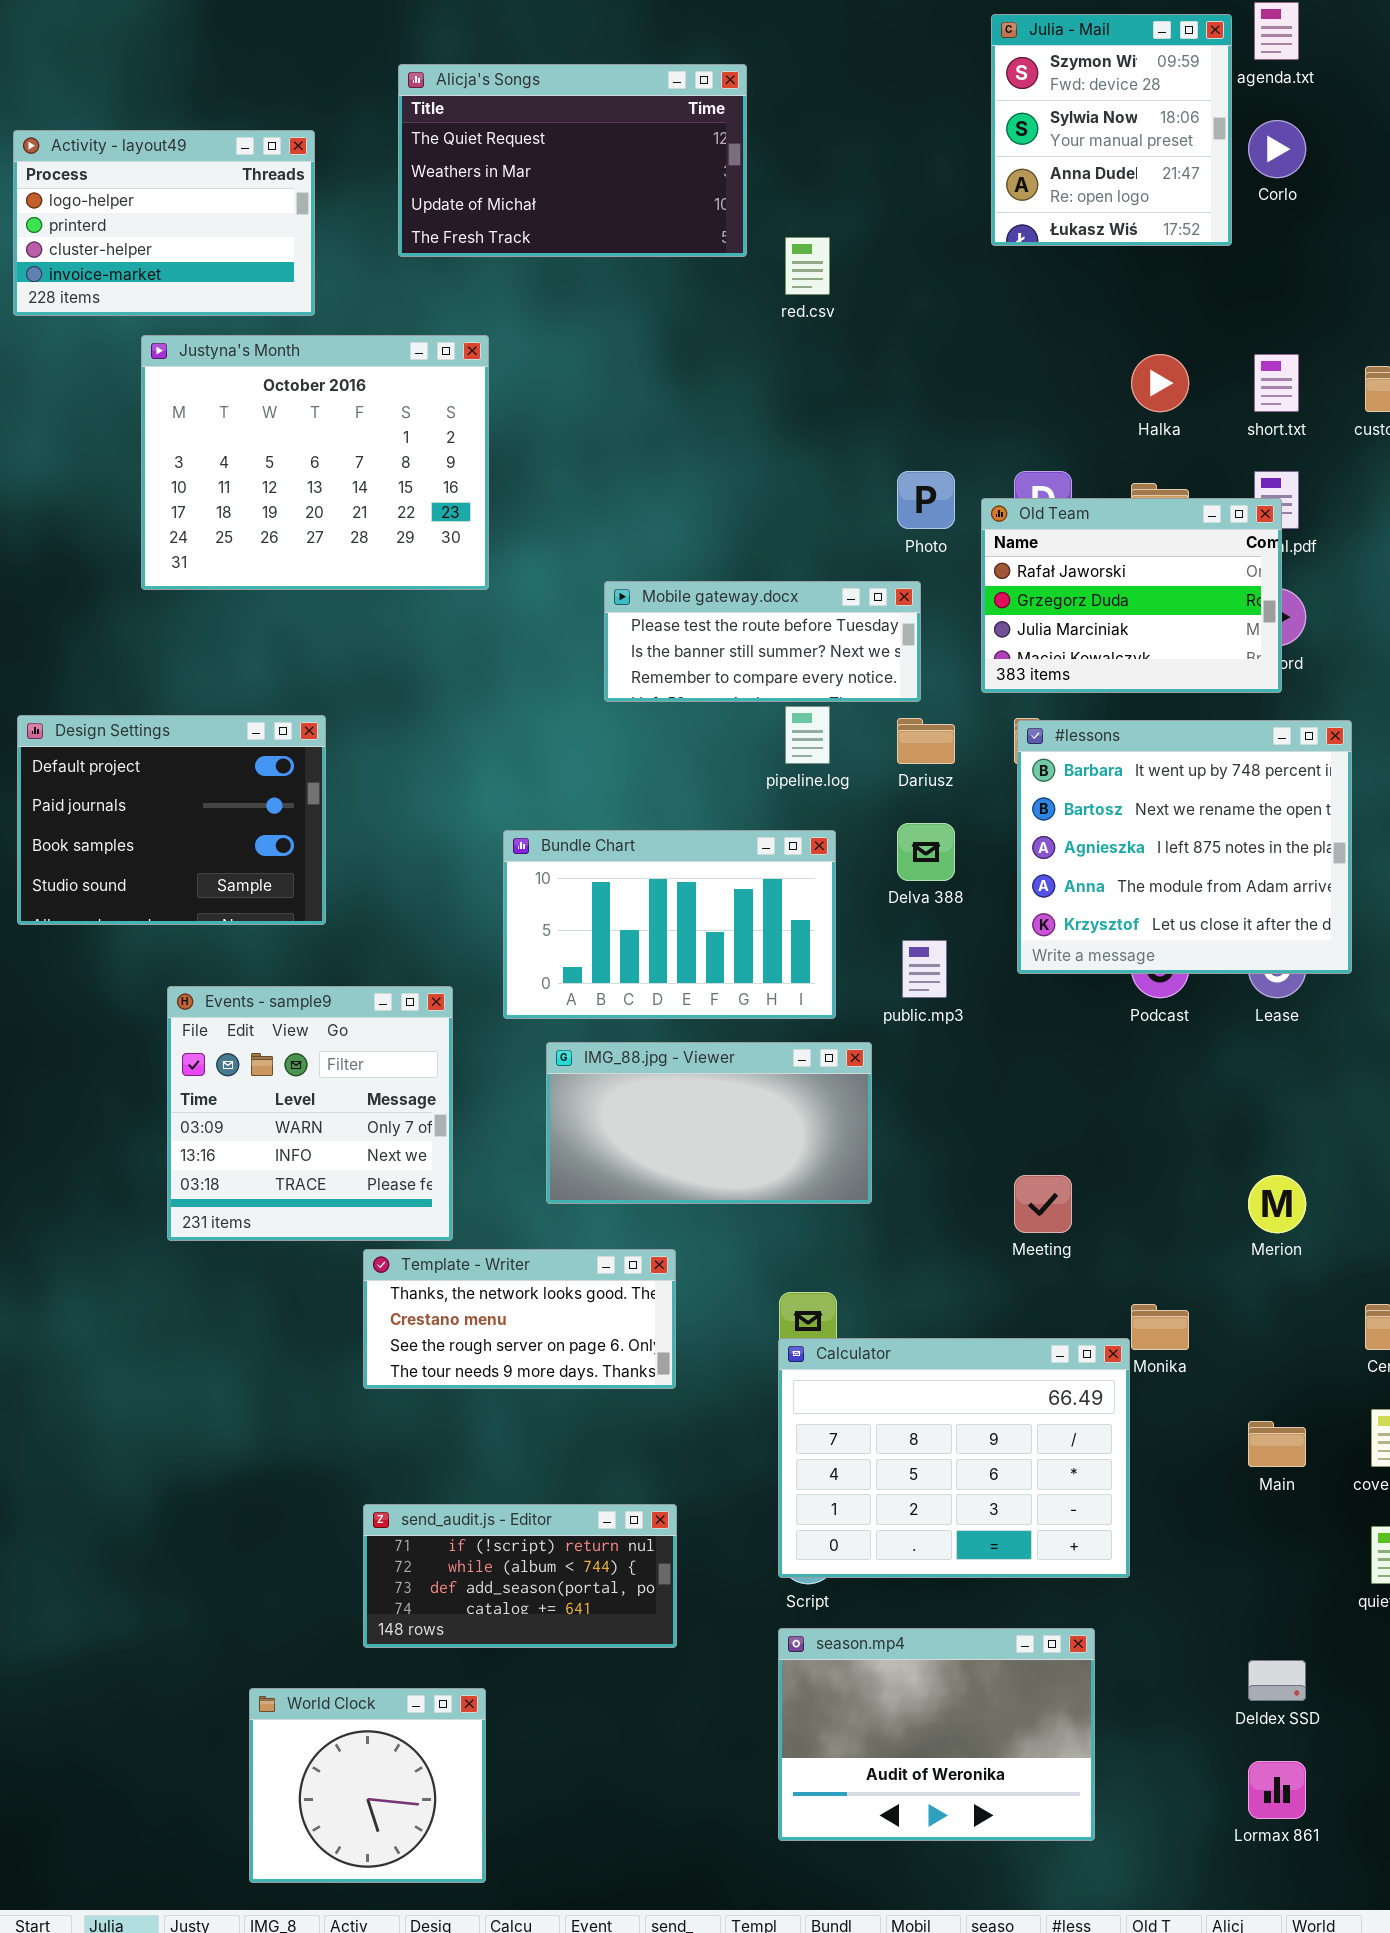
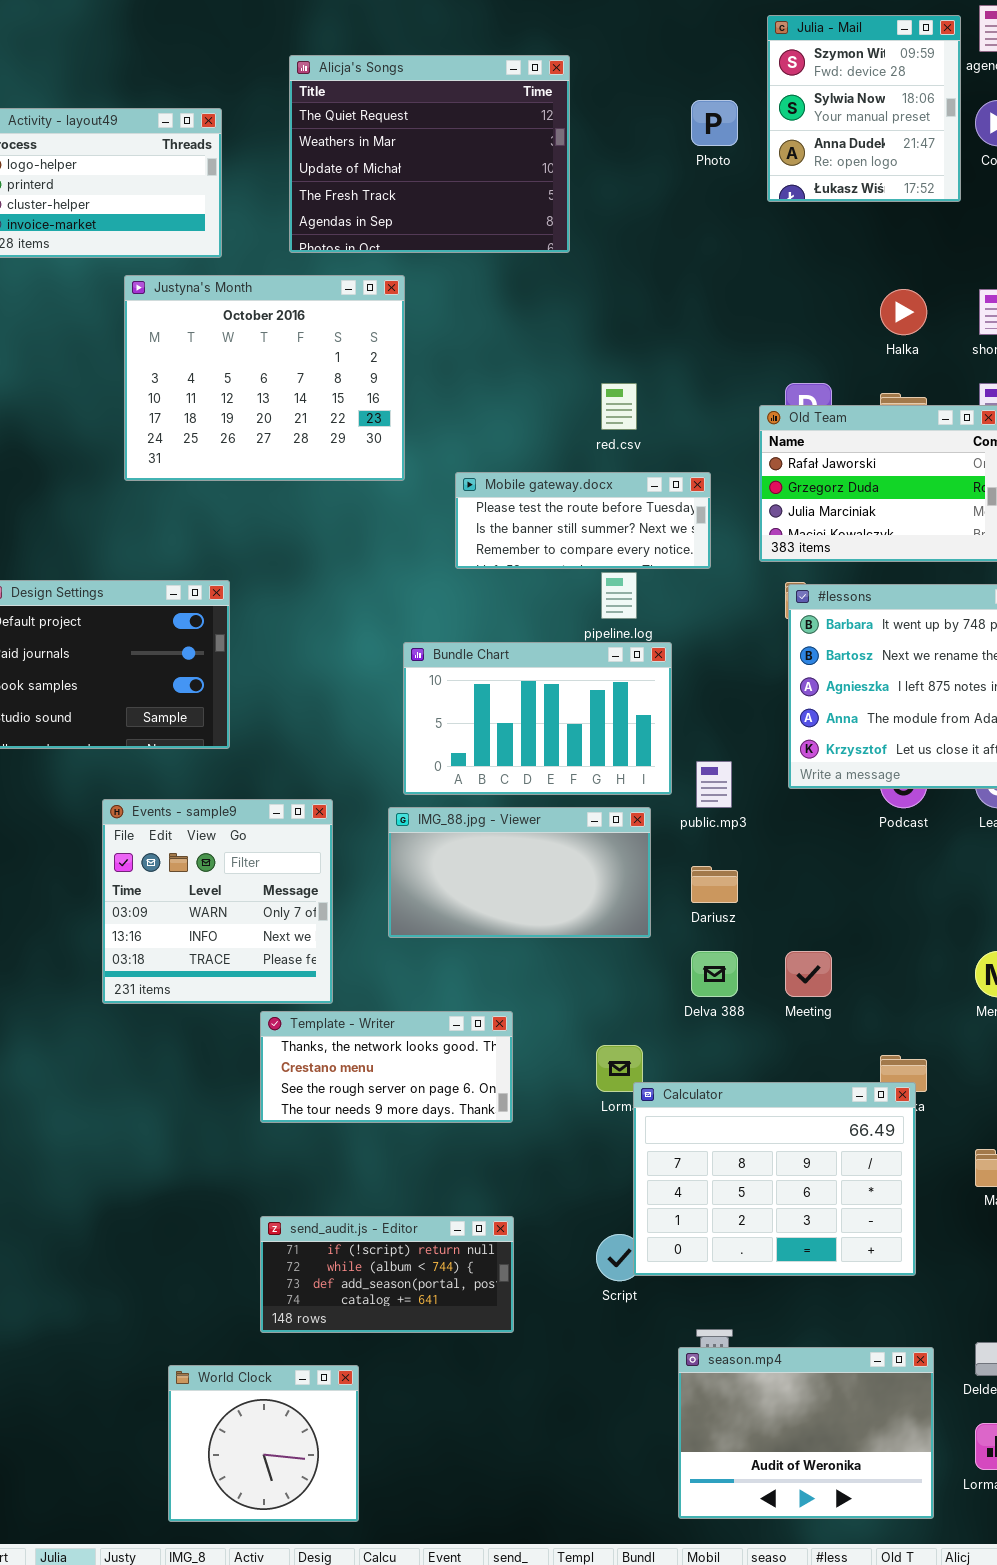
Alicja's Songs: [398,64,747,257] -> [289,55,570,253], resized
red.csv: [785,237,830,295] -> [601,383,637,430], moved
Justyna's Month: [141,335,489,590] -> [124,275,405,481], moved
Photo: [897,471,955,529] -> [691,100,738,146], moved
Dariusz: [897,718,955,764] -> [691,866,738,903], moved
Delva 388: [897,823,955,881] -> [691,951,738,997], moved
Bundle Chart: [503,830,836,1019] -> [403,642,672,795], moved
IMG_88.jpg - Viewer: [546,1042,872,1204] -> [388,807,651,938], moved
Calculator: [778,1338,1130,1578] -> [633,1082,916,1276], moved
season.mp4: [778,1628,1095,1841] -> [678,1347,934,1519], moved

